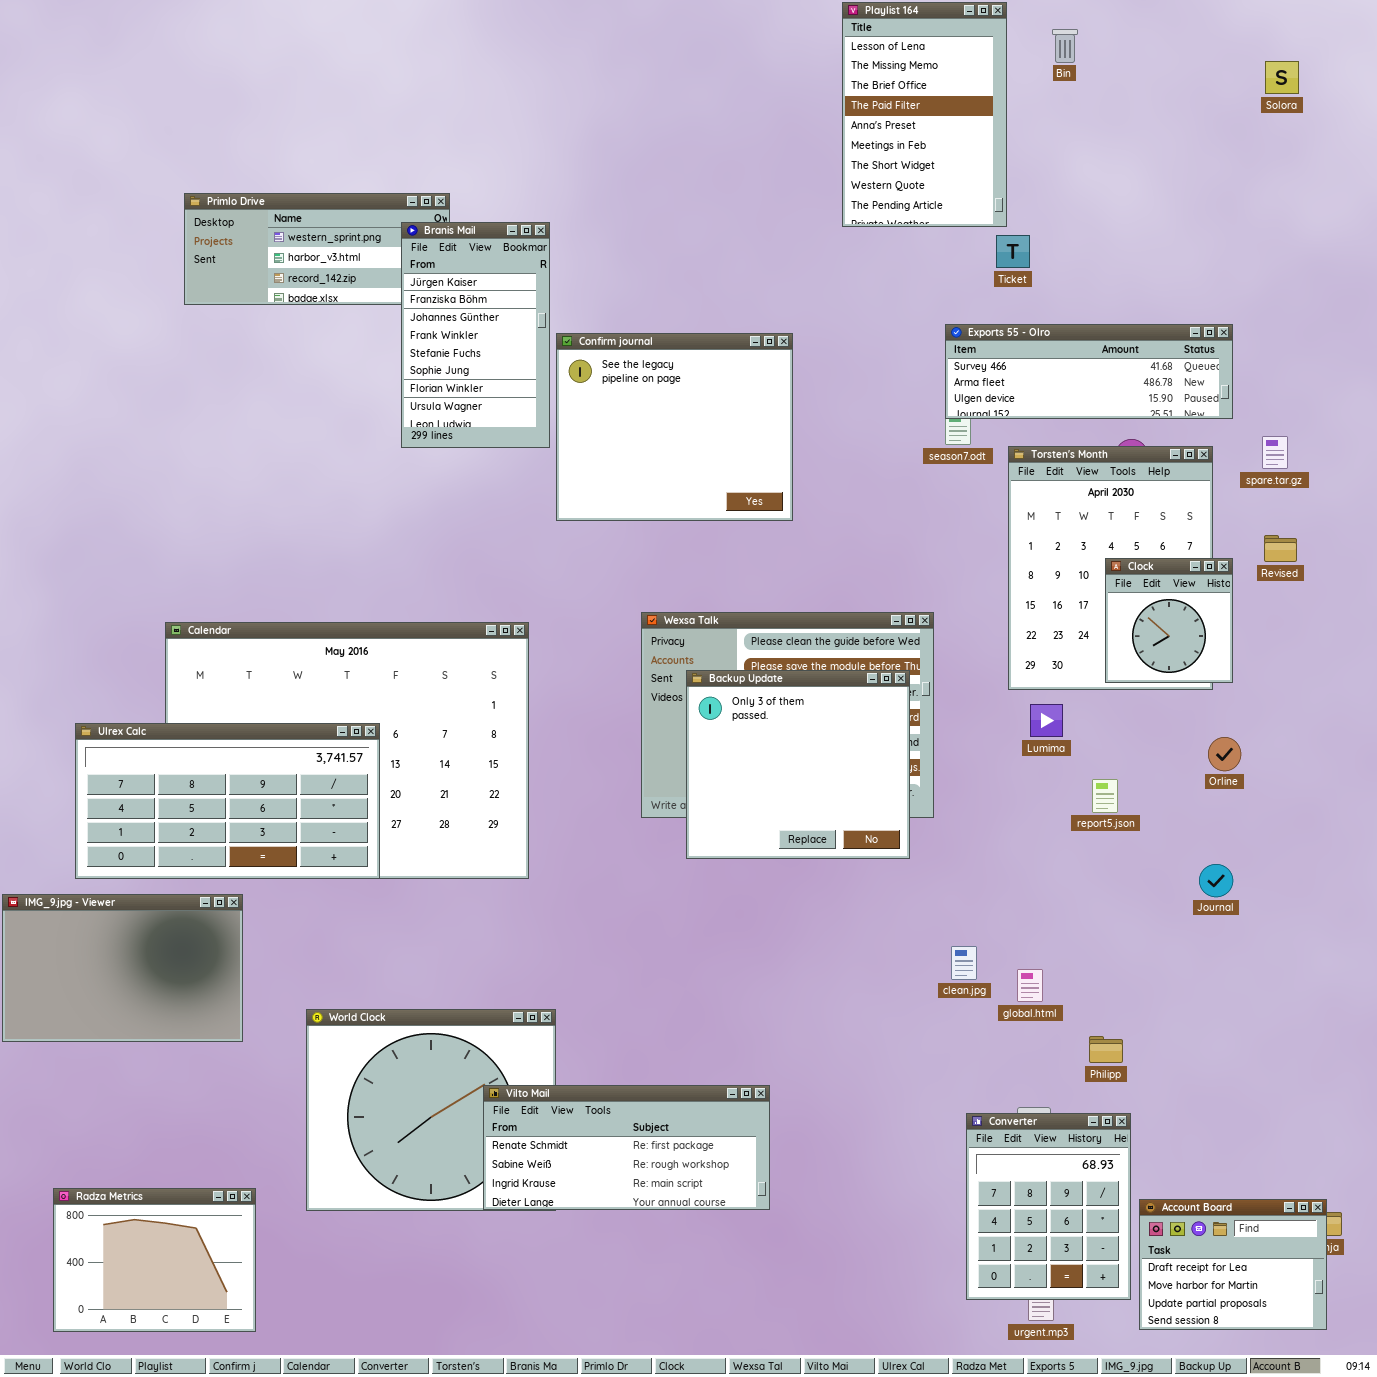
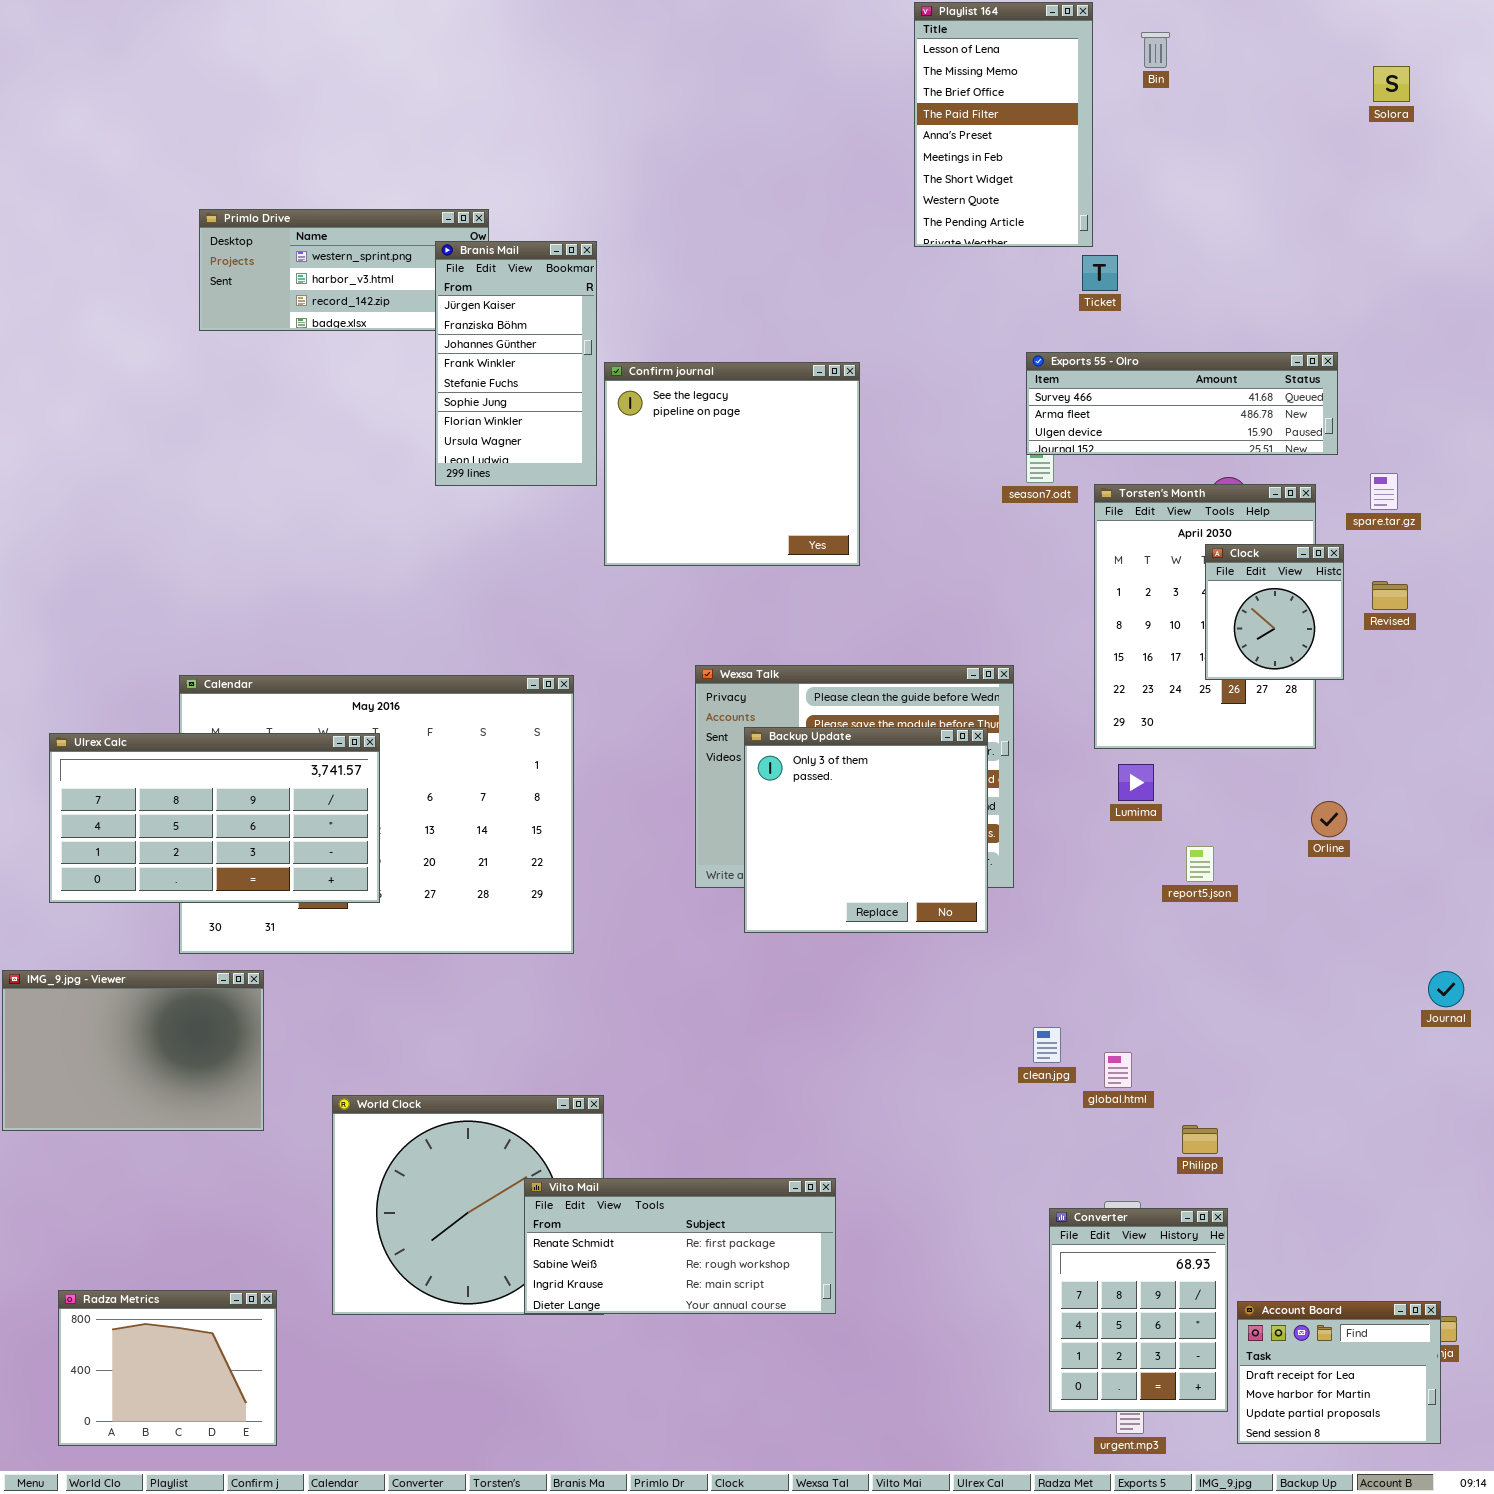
Clock: [1105,558,1233,683] -> [1205,544,1344,680], moved
Ulrex Calc: [75,723,380,879] -> [49,733,380,903], moved
Journal: [1199,864,1233,897] -> [1428,971,1464,1007], moved

